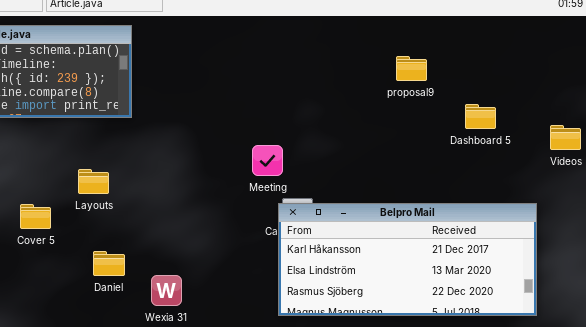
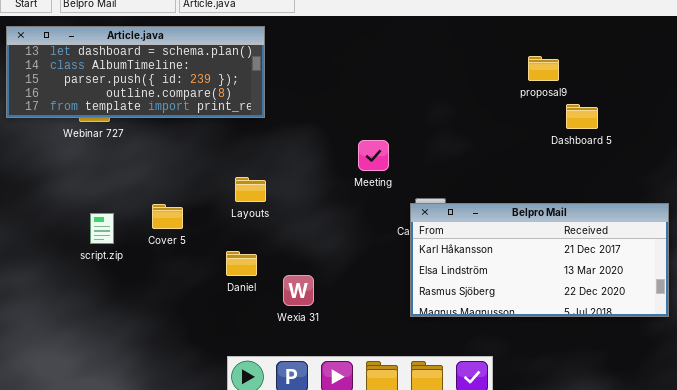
Dashboard 5: [465,104,496,129] -> [566,104,598,129], moved
Meeting: [252,145,283,176] -> [358,140,389,171], moved
Layouts: [78,169,109,194] -> [235,177,266,202], moved

